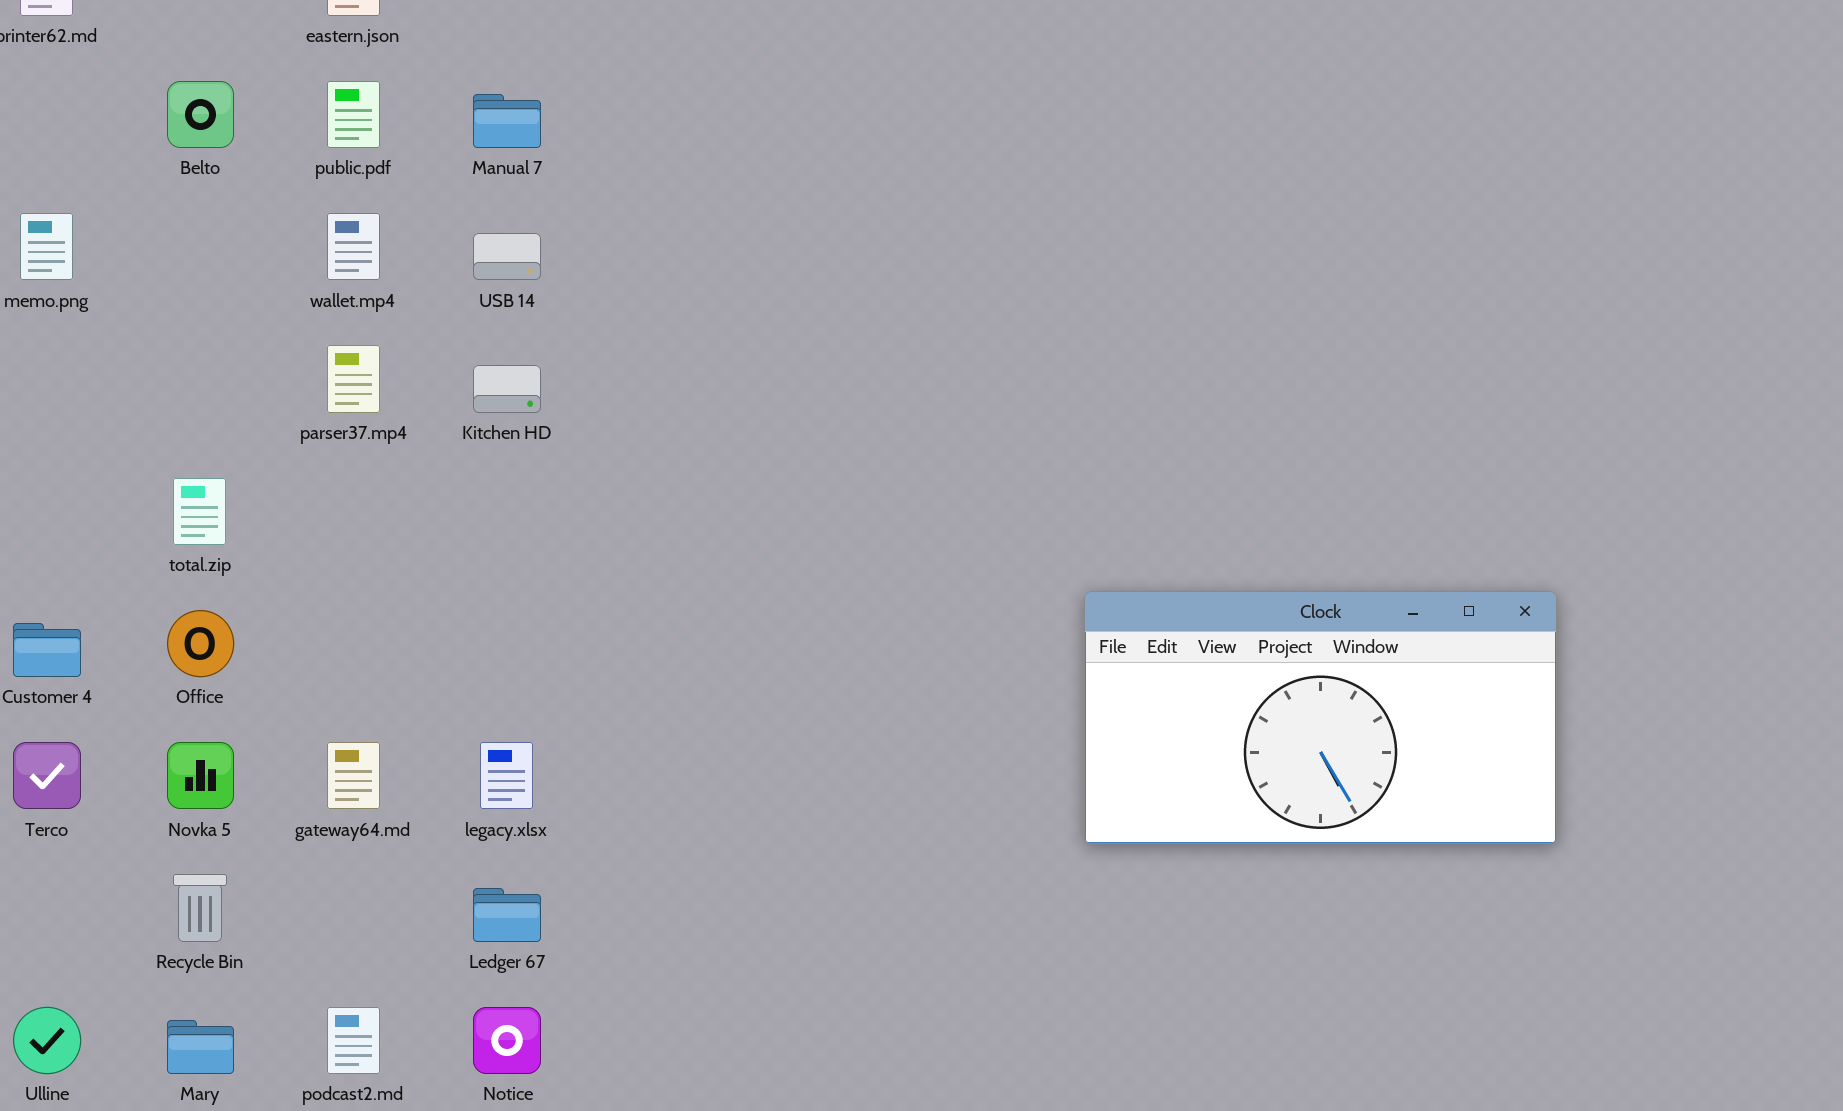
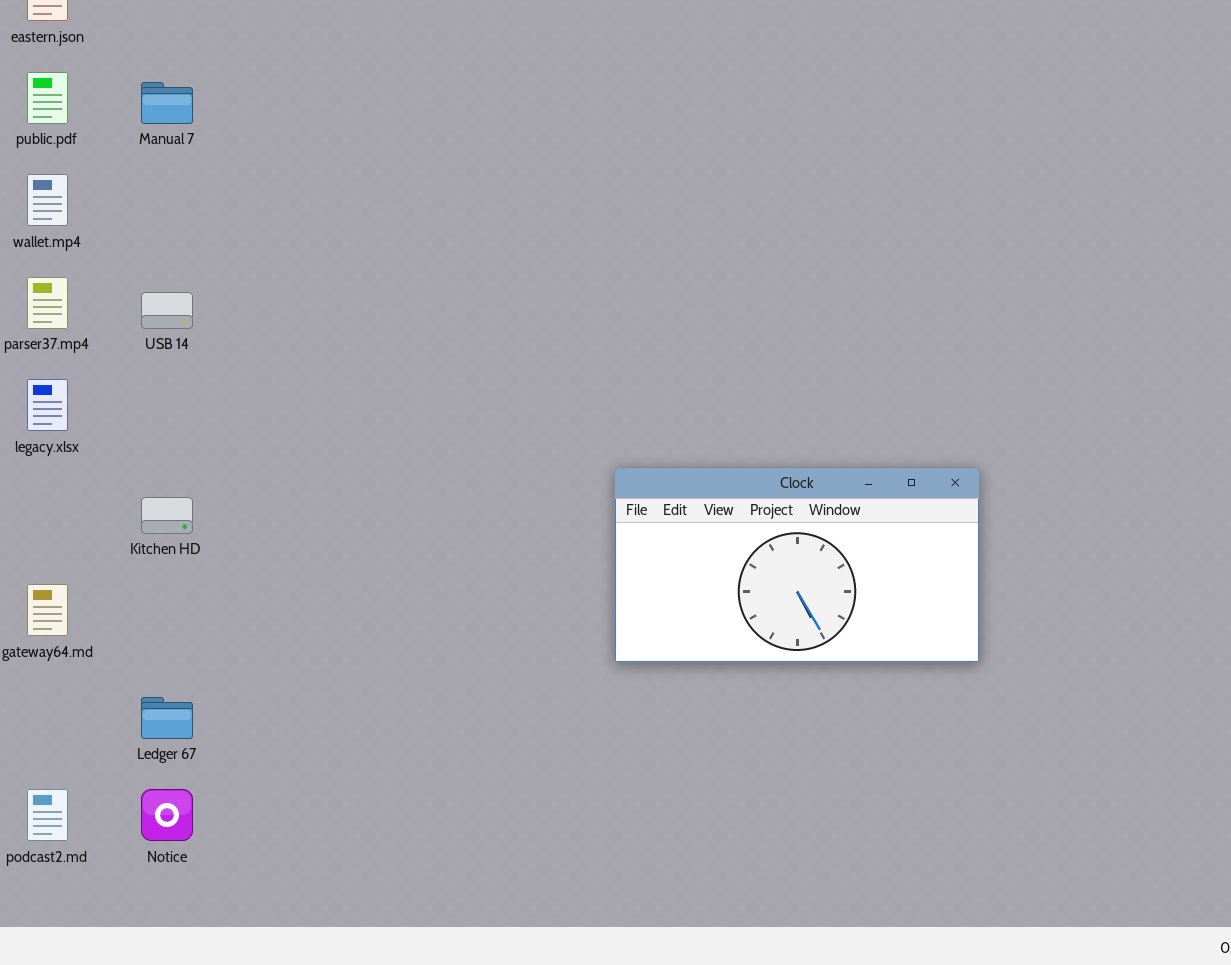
USB 14: [473,233,541,280] -> [141,292,193,329], moved
Kitchen HD: [473,365,541,413] -> [141,497,193,534], moved
legacy.xlsx: [480,742,533,809] -> [27,379,68,431], moved

